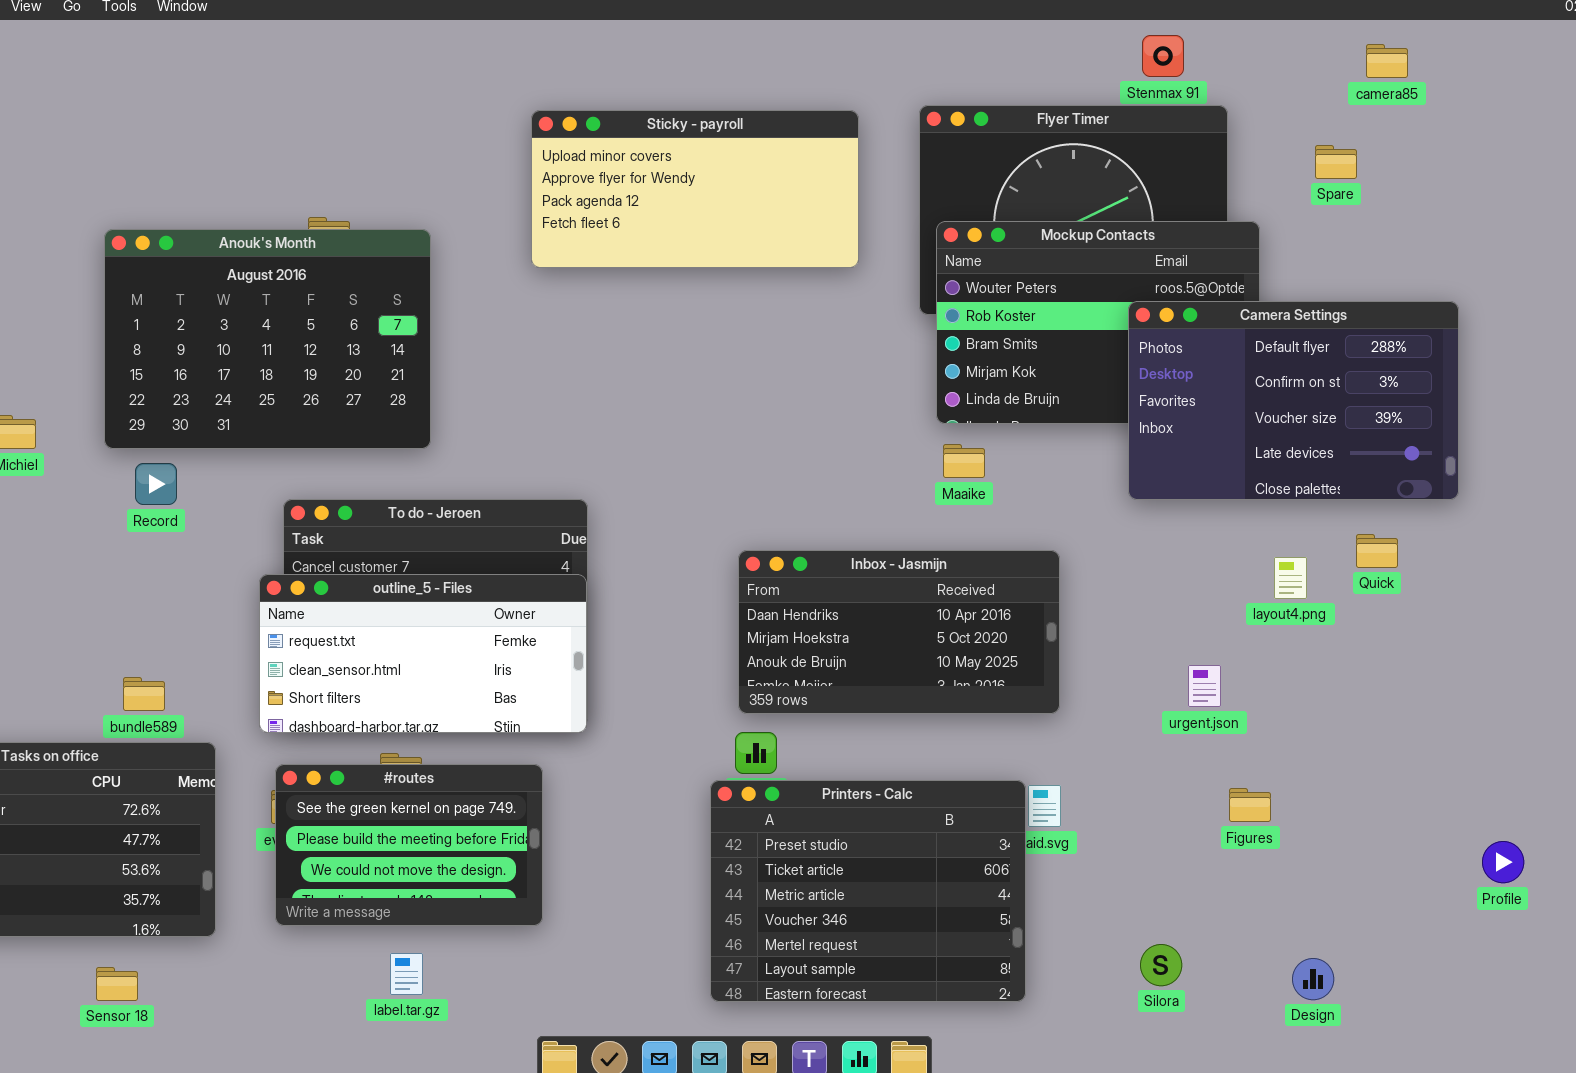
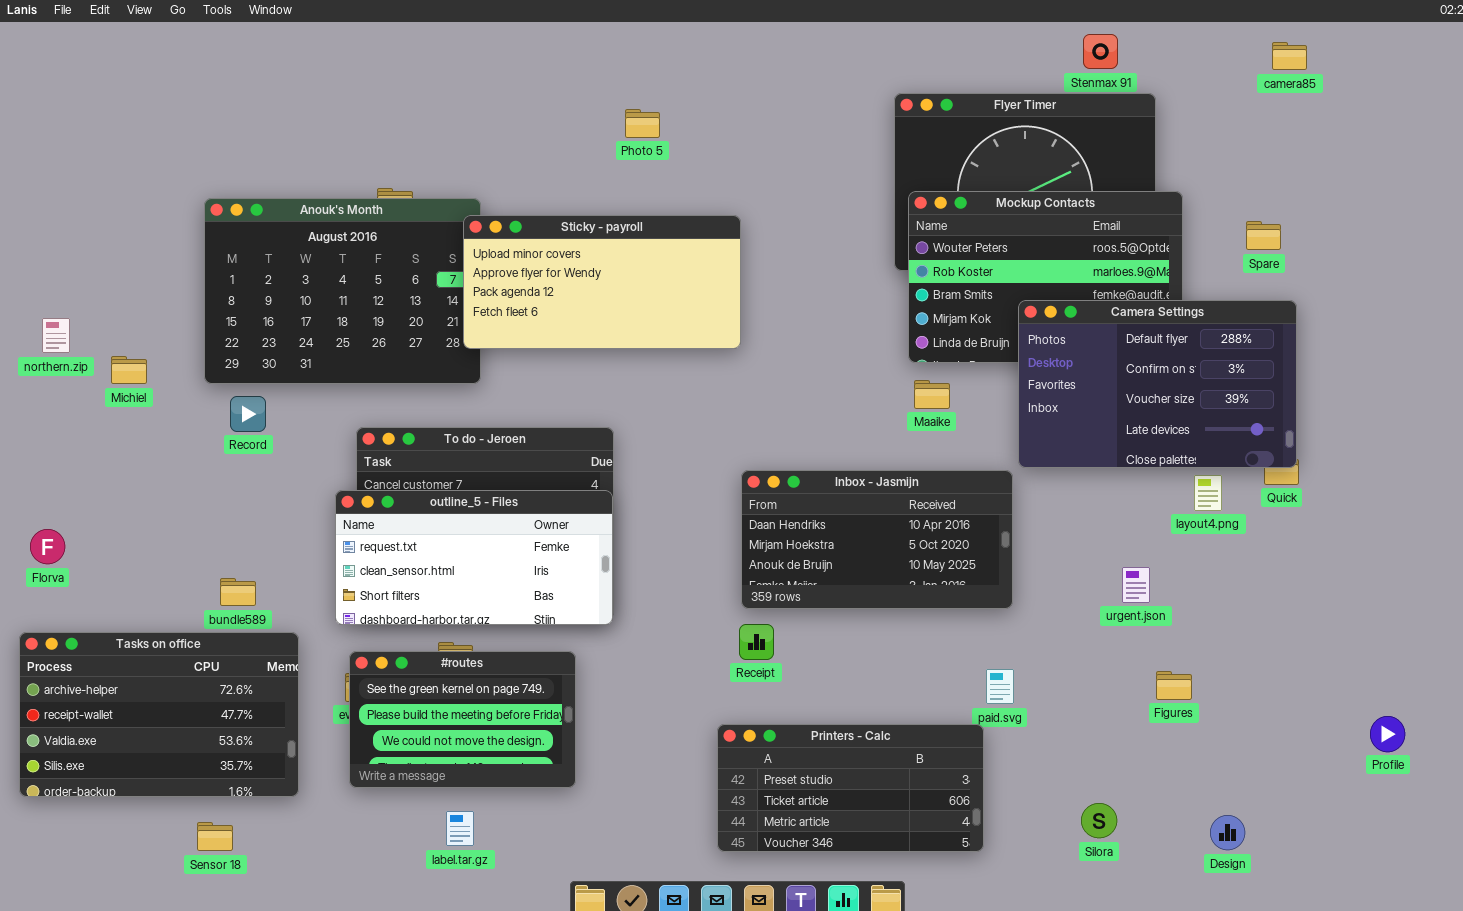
Sticky - payroll: [531,110,859,268] -> [463,215,741,349], moved
Spare: [1315,145,1357,179] -> [1246,221,1281,250], moved
Camera Settings: [1128,301,1459,500] -> [1018,300,1297,468], moved
Printers - Calc: [710,780,1026,1002] -> [717,724,984,852], resized

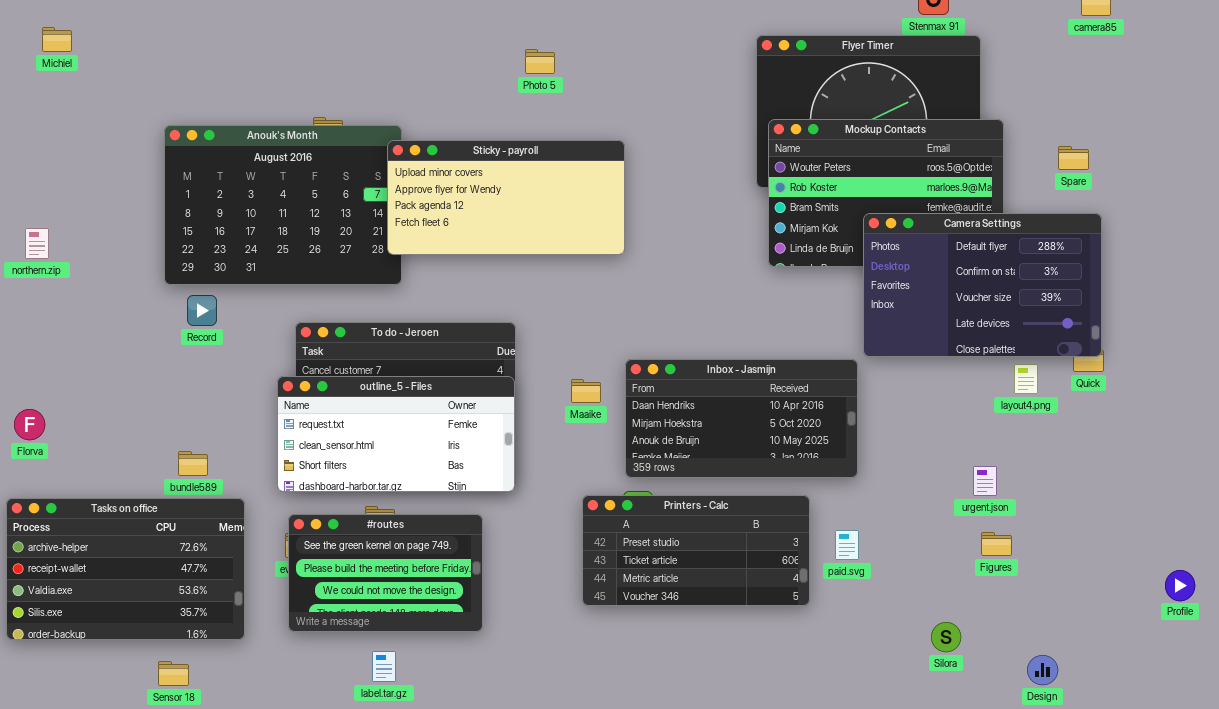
Michiel: [111,356,147,384] -> [42,27,72,52], moved
Maaike: [914,380,950,409] -> [571,379,601,403], moved
urgent.json: [1122,567,1150,603] -> [973,466,997,496], moved
Printers - Calc: [717,724,984,852] -> [582,495,810,606], moved
Silora: [1081,803,1117,838] -> [931,622,961,652], moved

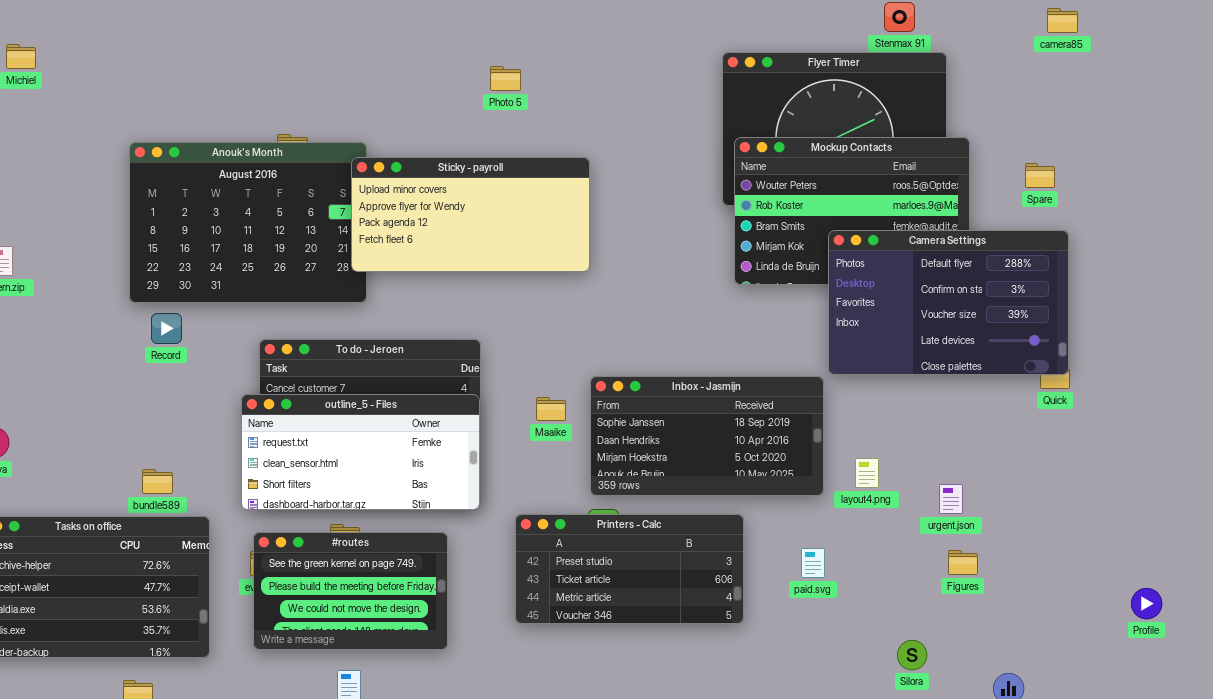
Inbox - Jasmijn: [625,359,858,478] -> [590,376,824,496], scrolled up 1 row
layout4.png: [1014,364,1038,394] -> [855,458,879,488], moved
Printers - Calc: [582,495,810,606] -> [515,514,744,624], moved

